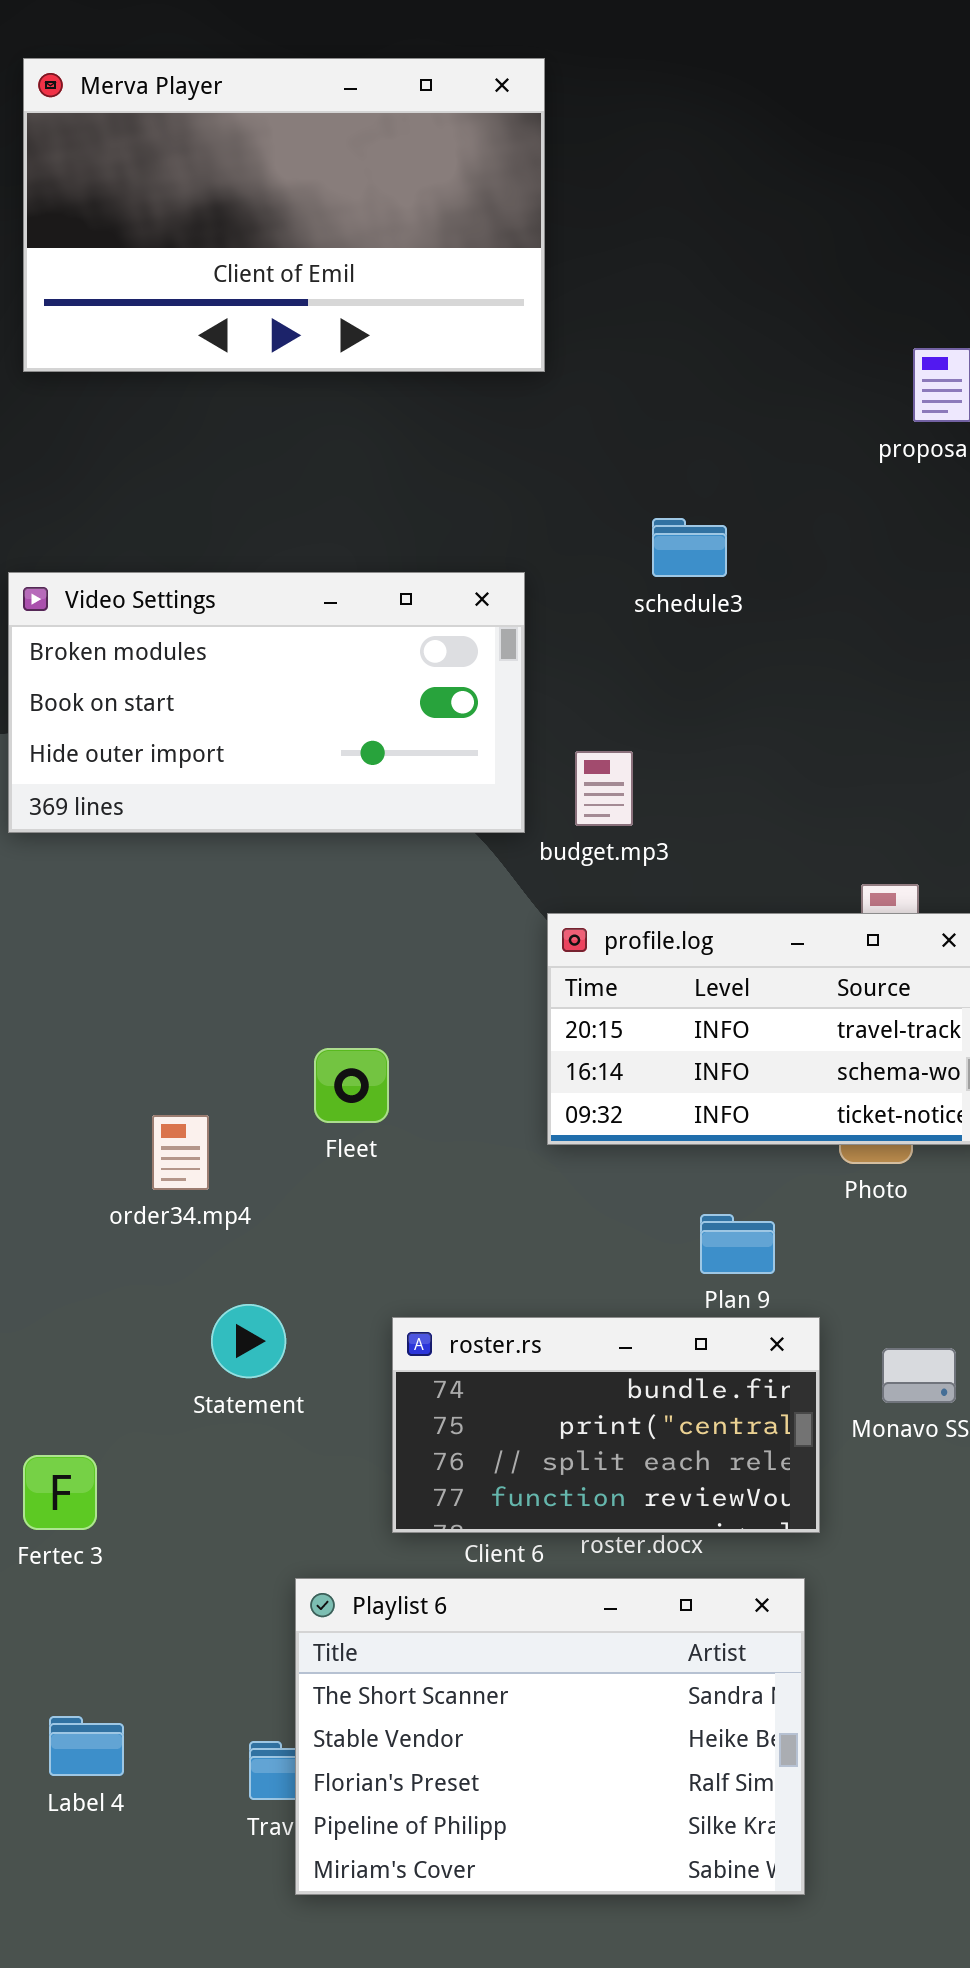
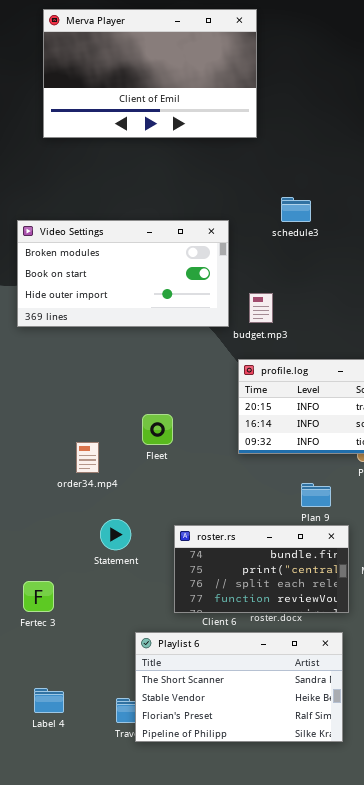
Merva Player: [23,58,545,372] -> [43,9,257,138], moved
Playlist 6: [295,1578,805,1895] -> [135,632,343,742], resized

